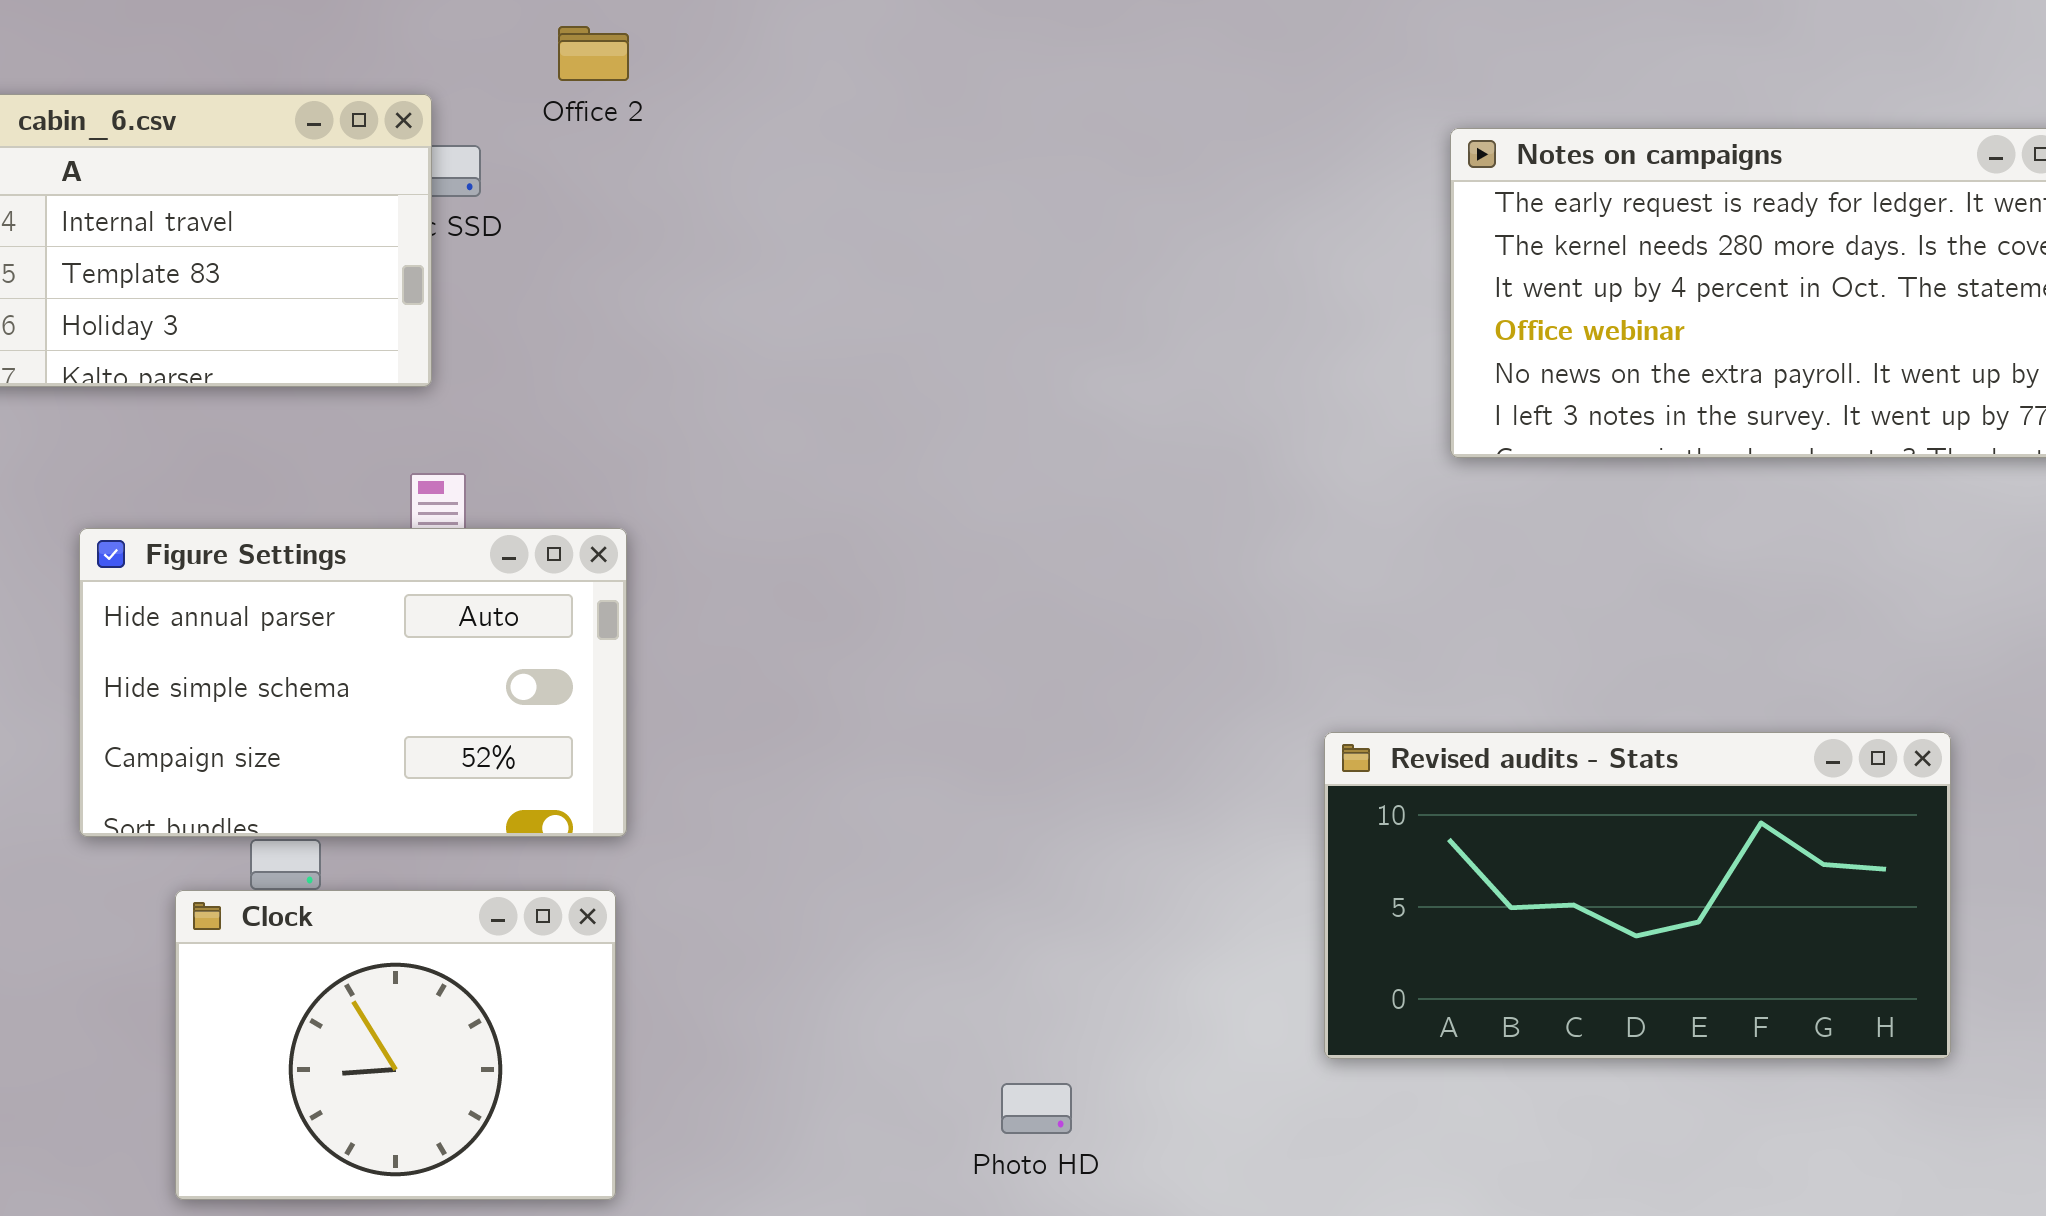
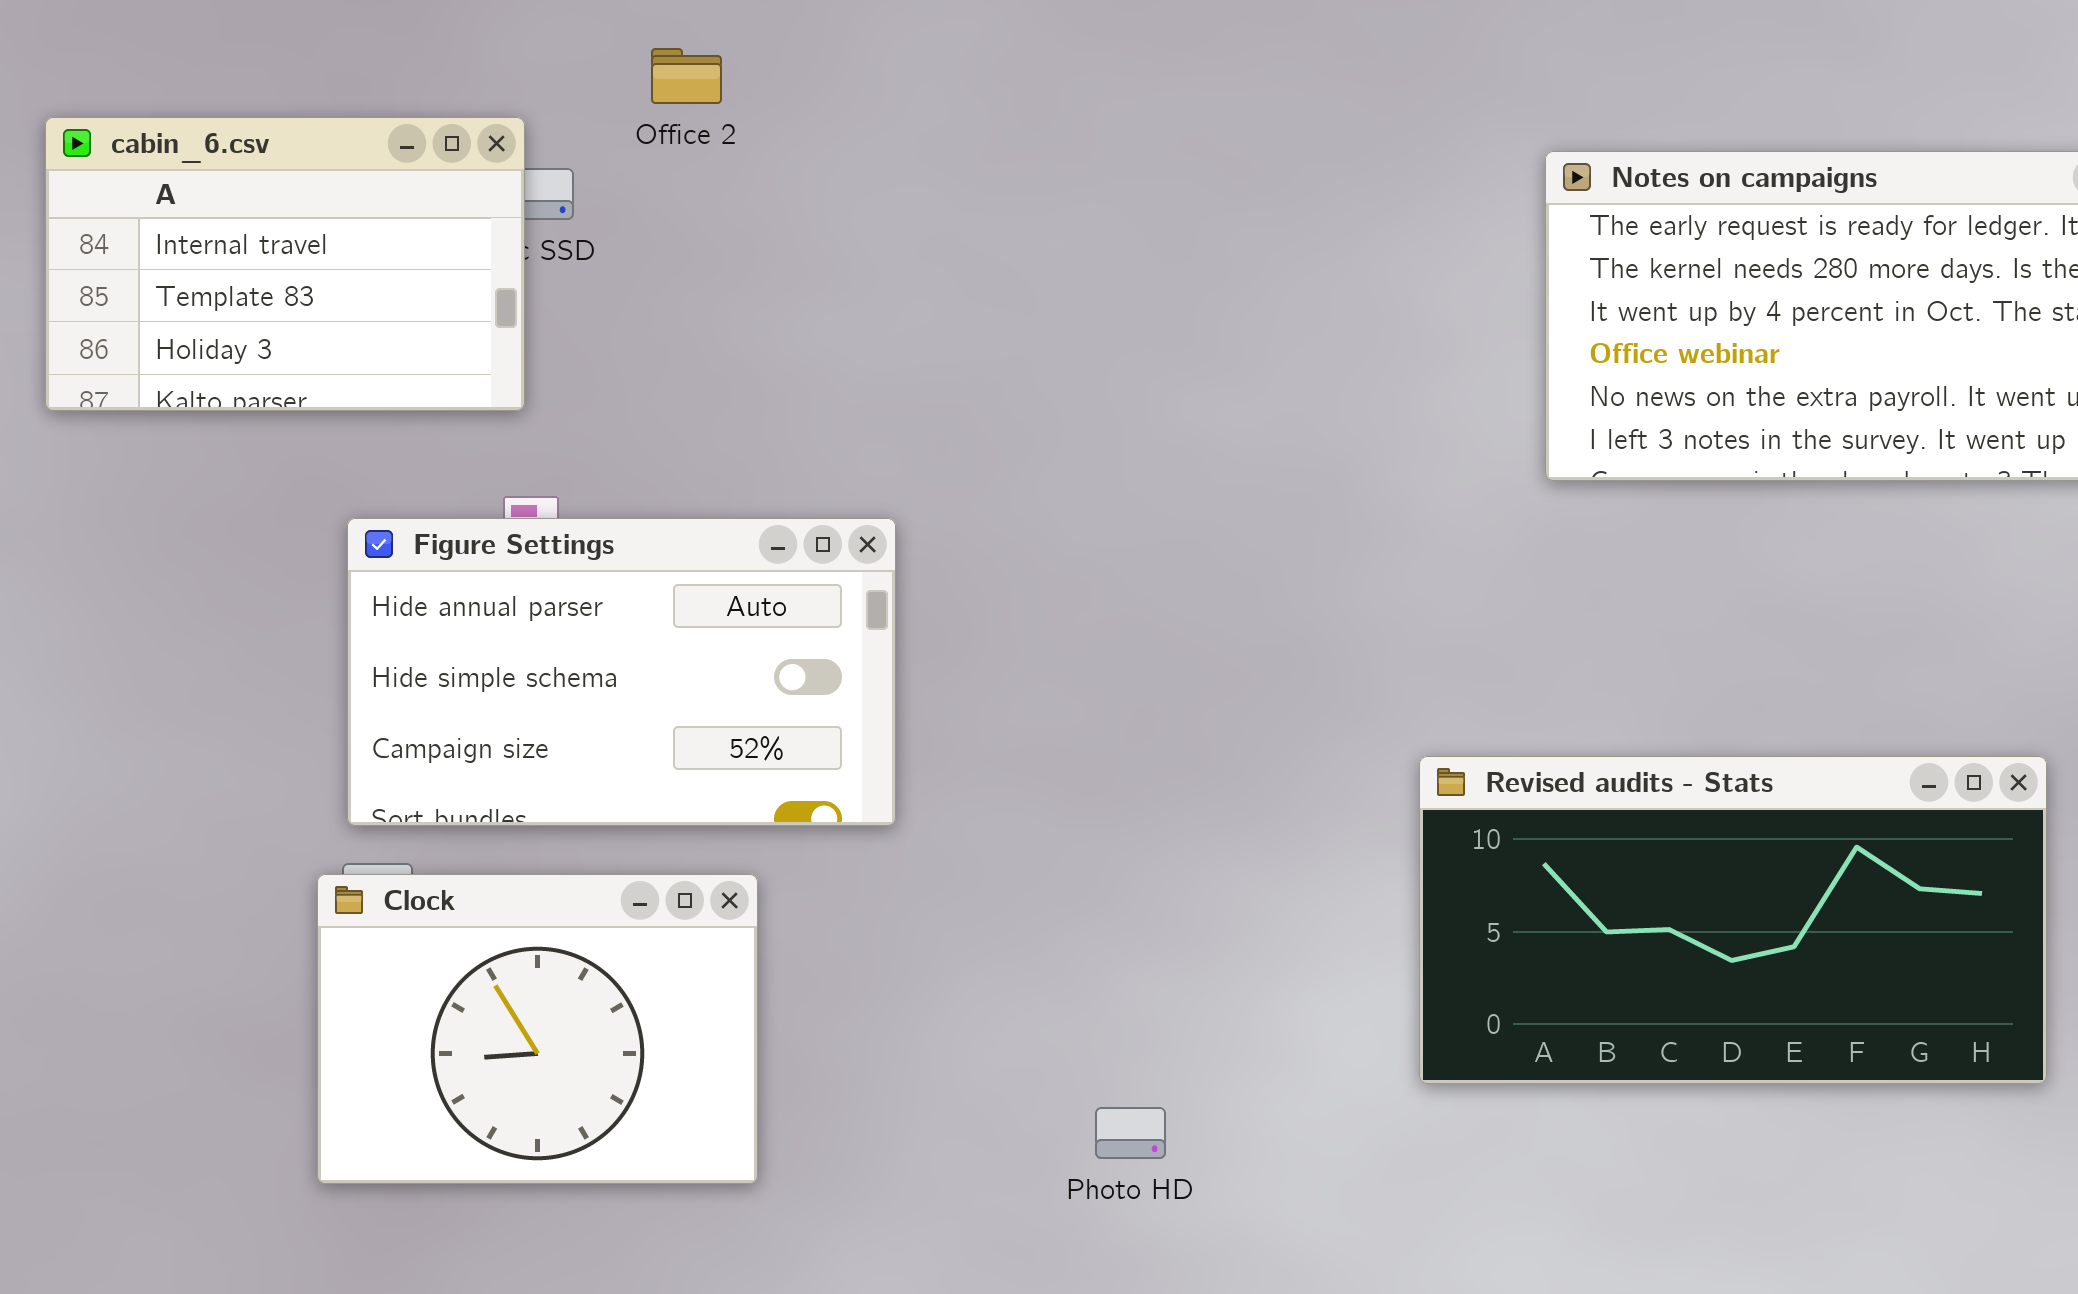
Figure Settings: [79,528,627,837] -> [347,518,896,826], moved
Clock: [175,890,616,1200] -> [317,874,758,1184], moved

